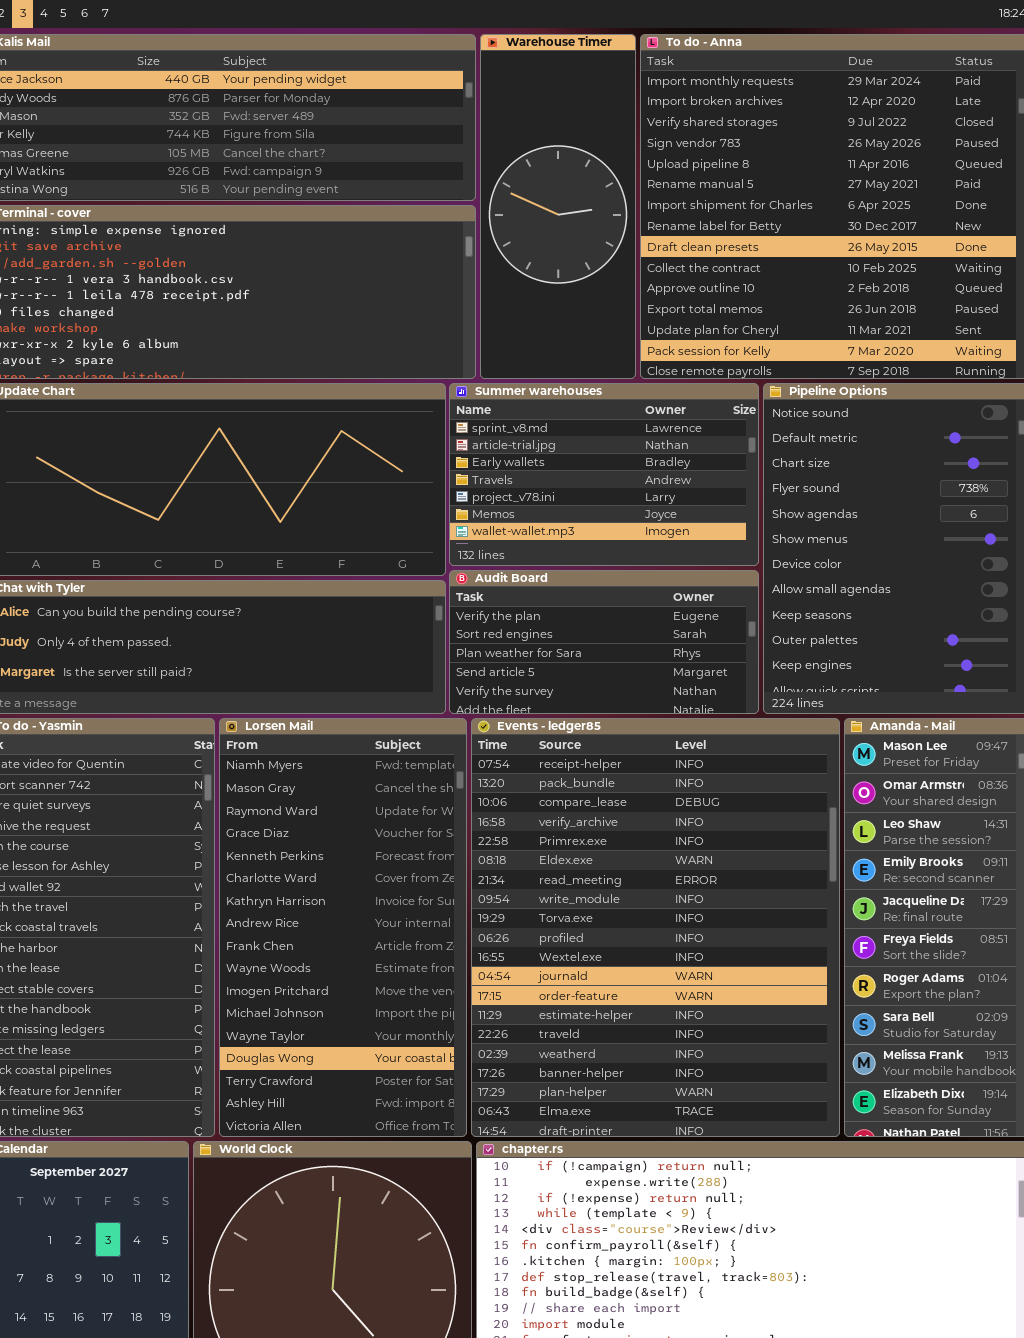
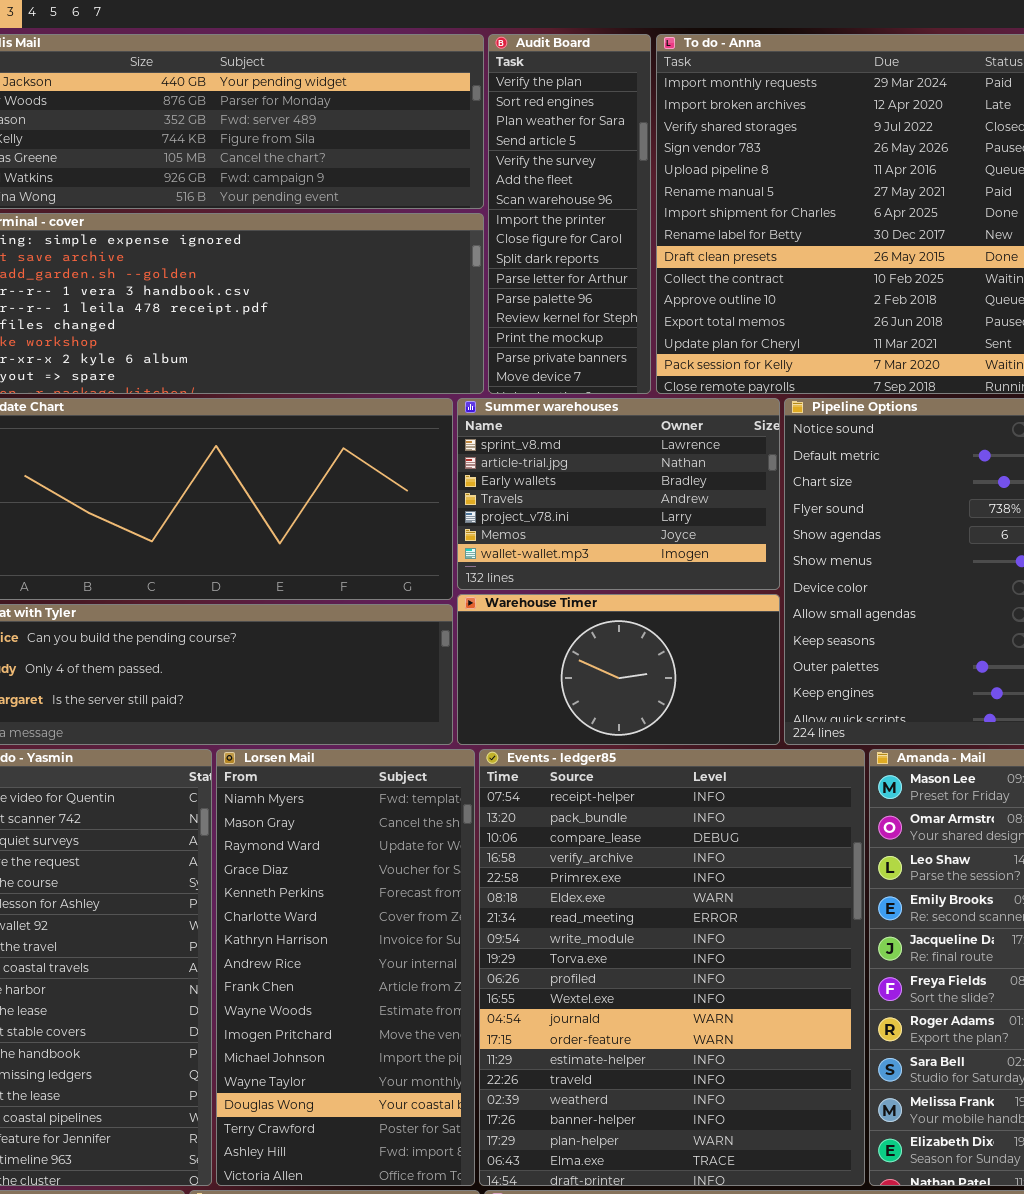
Warehouse Timer: [480,34,636,379] -> [457,594,780,745], moved, resized
Audit Board: [449,570,759,714] -> [488,34,651,394], moved, resized

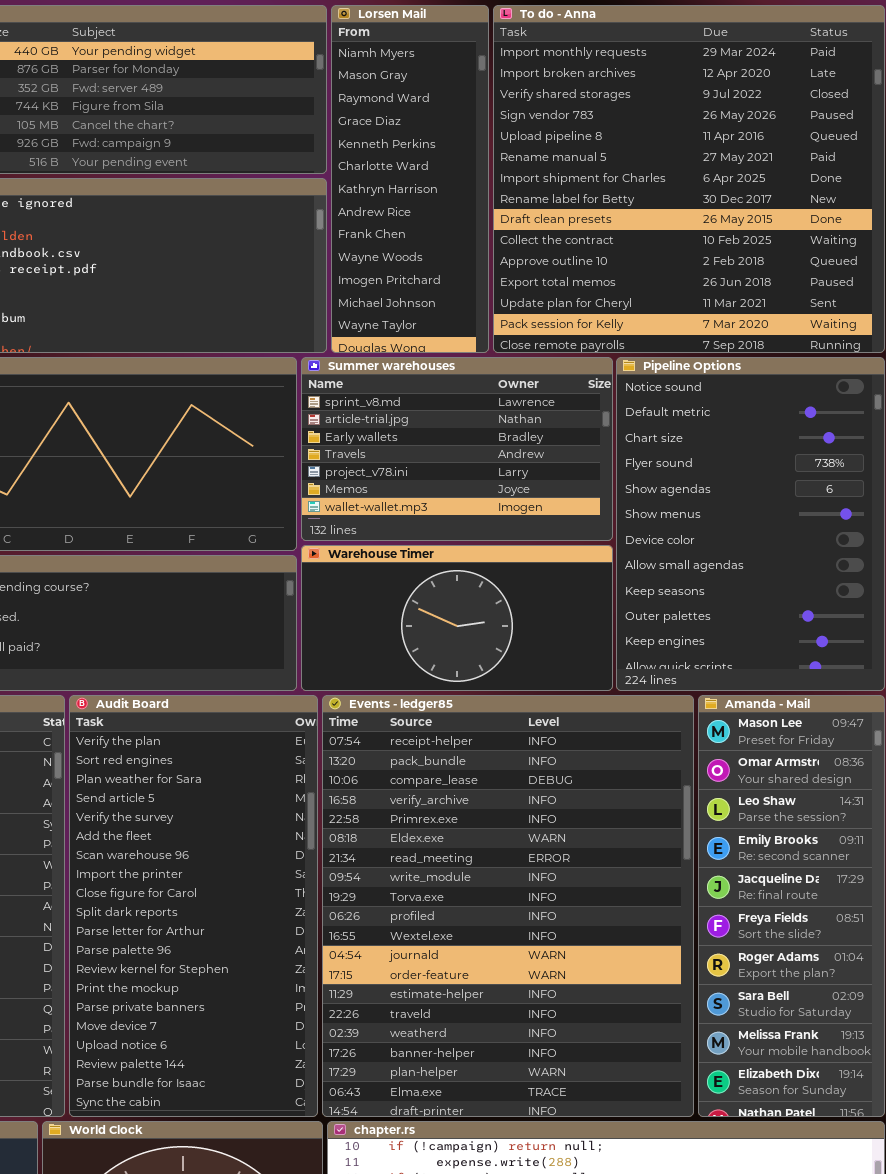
Audit Board: [488,34,651,394] -> [69,695,318,1117], moved, resized
Lorsen Mail: [216,749,475,1186] -> [331,5,489,353], moved, resized

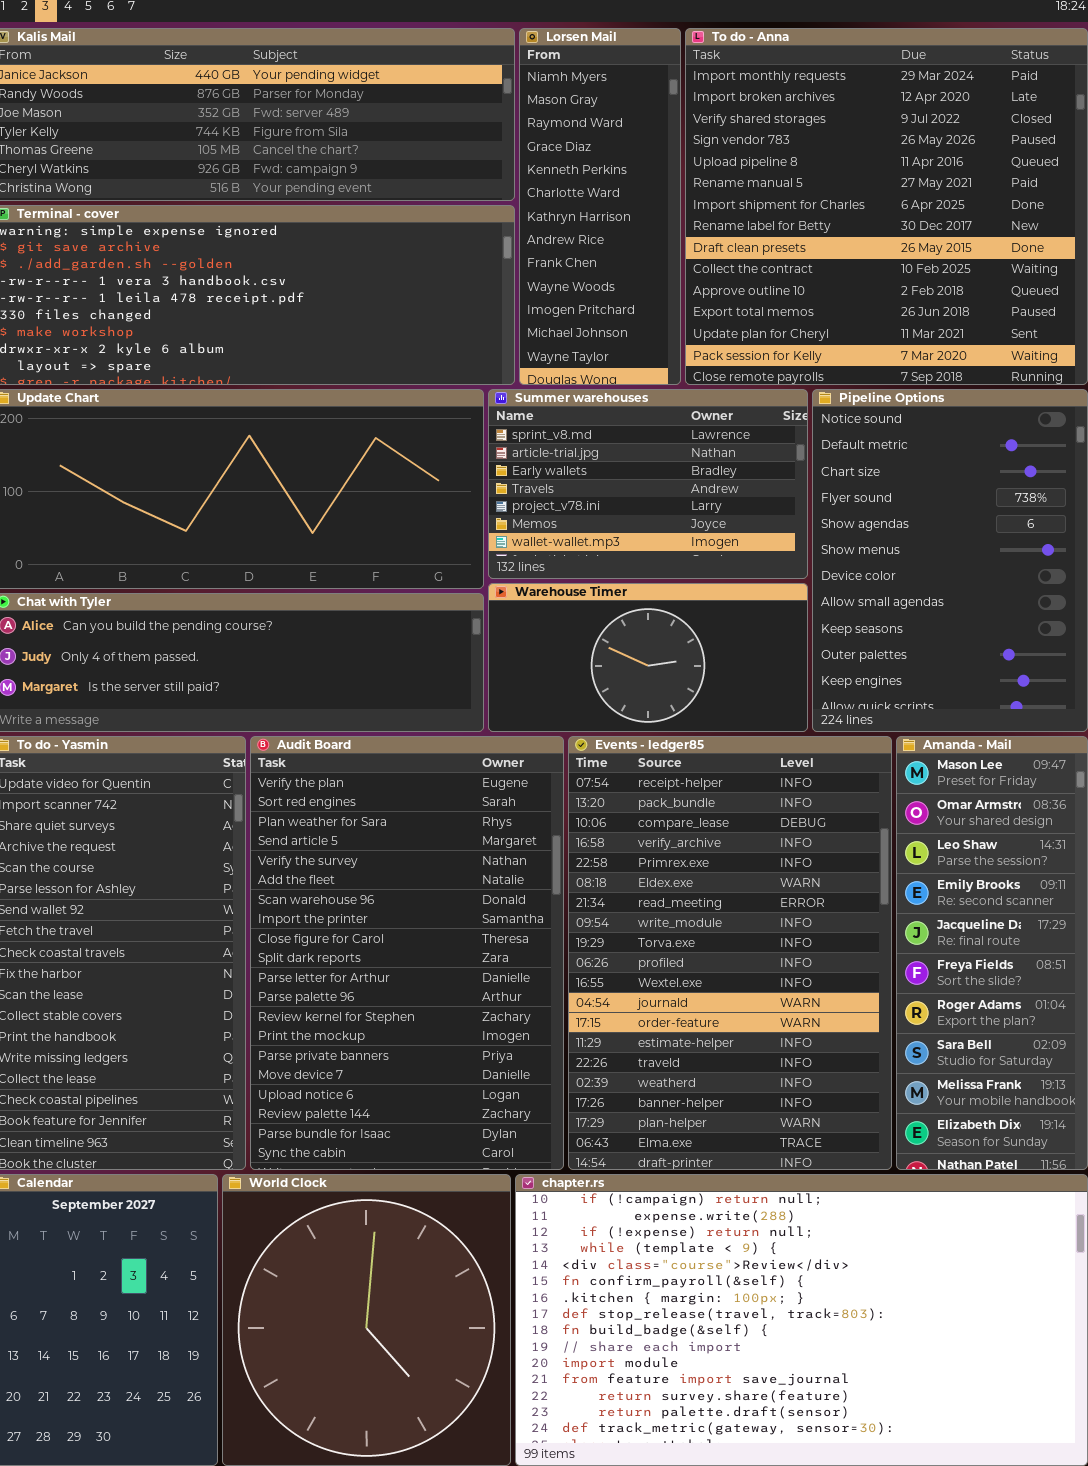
Audit Board: [69,695,318,1117] -> [250,736,564,1170], resized
Events - ledger85: [322,695,694,1117] -> [568,736,892,1170], resized

